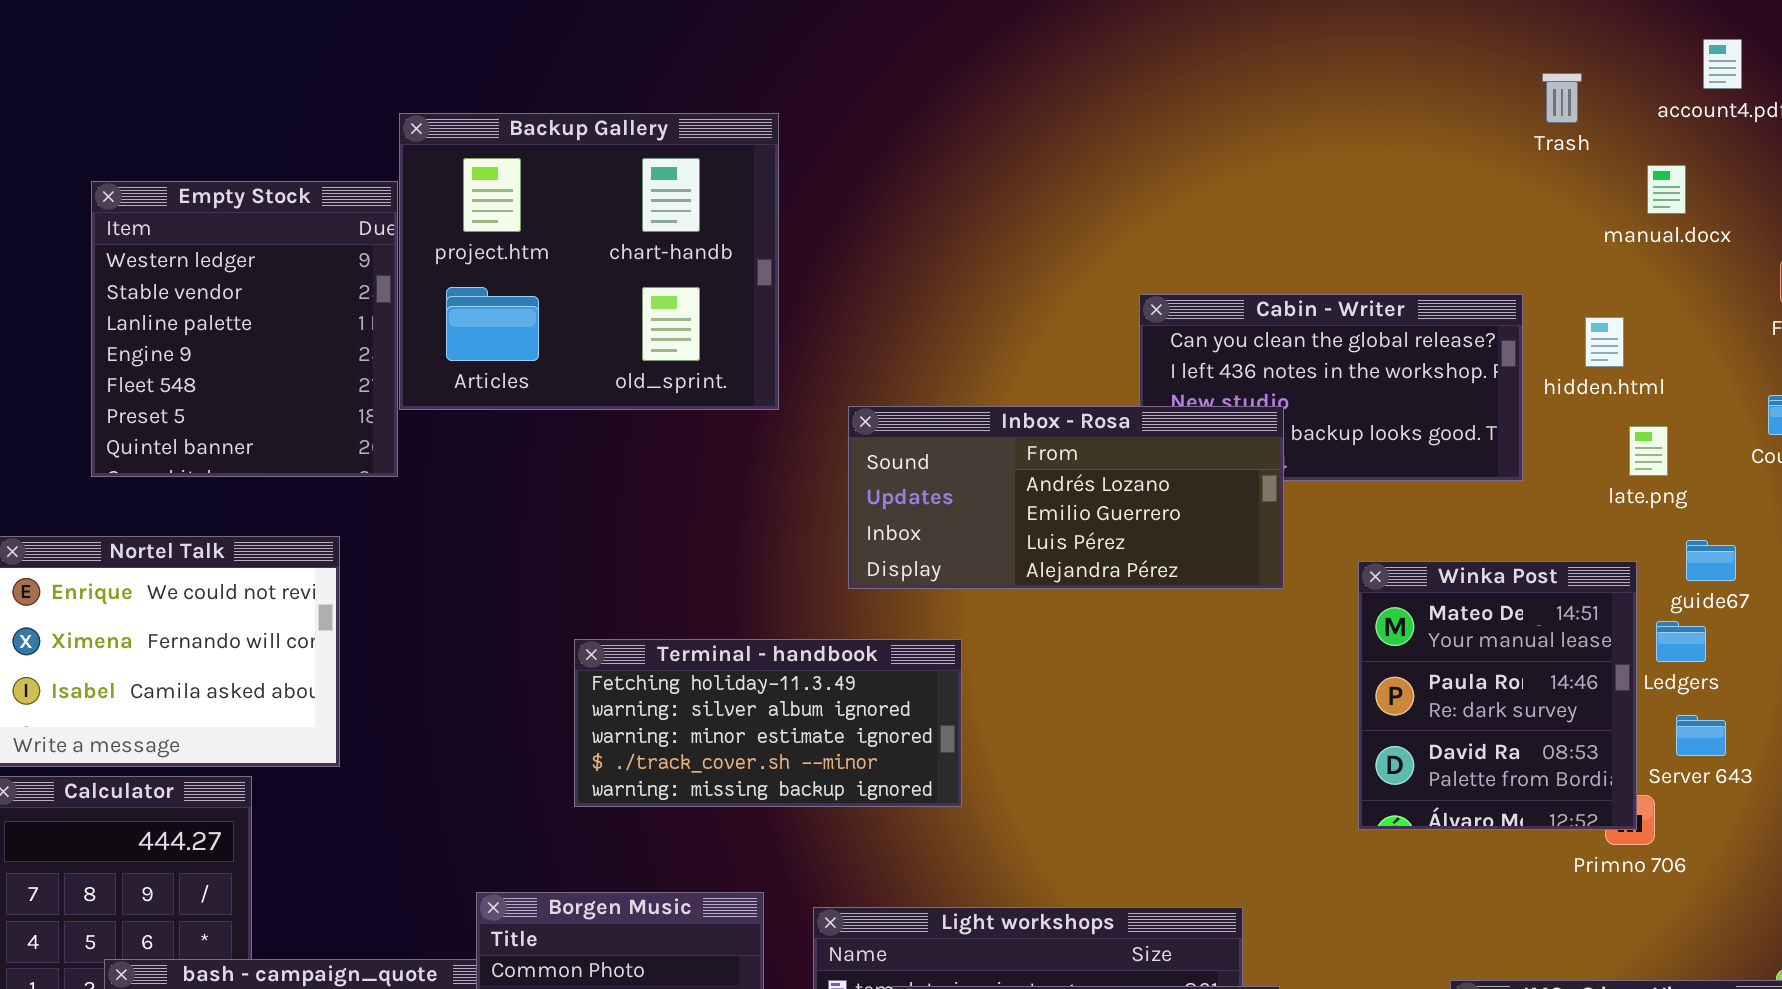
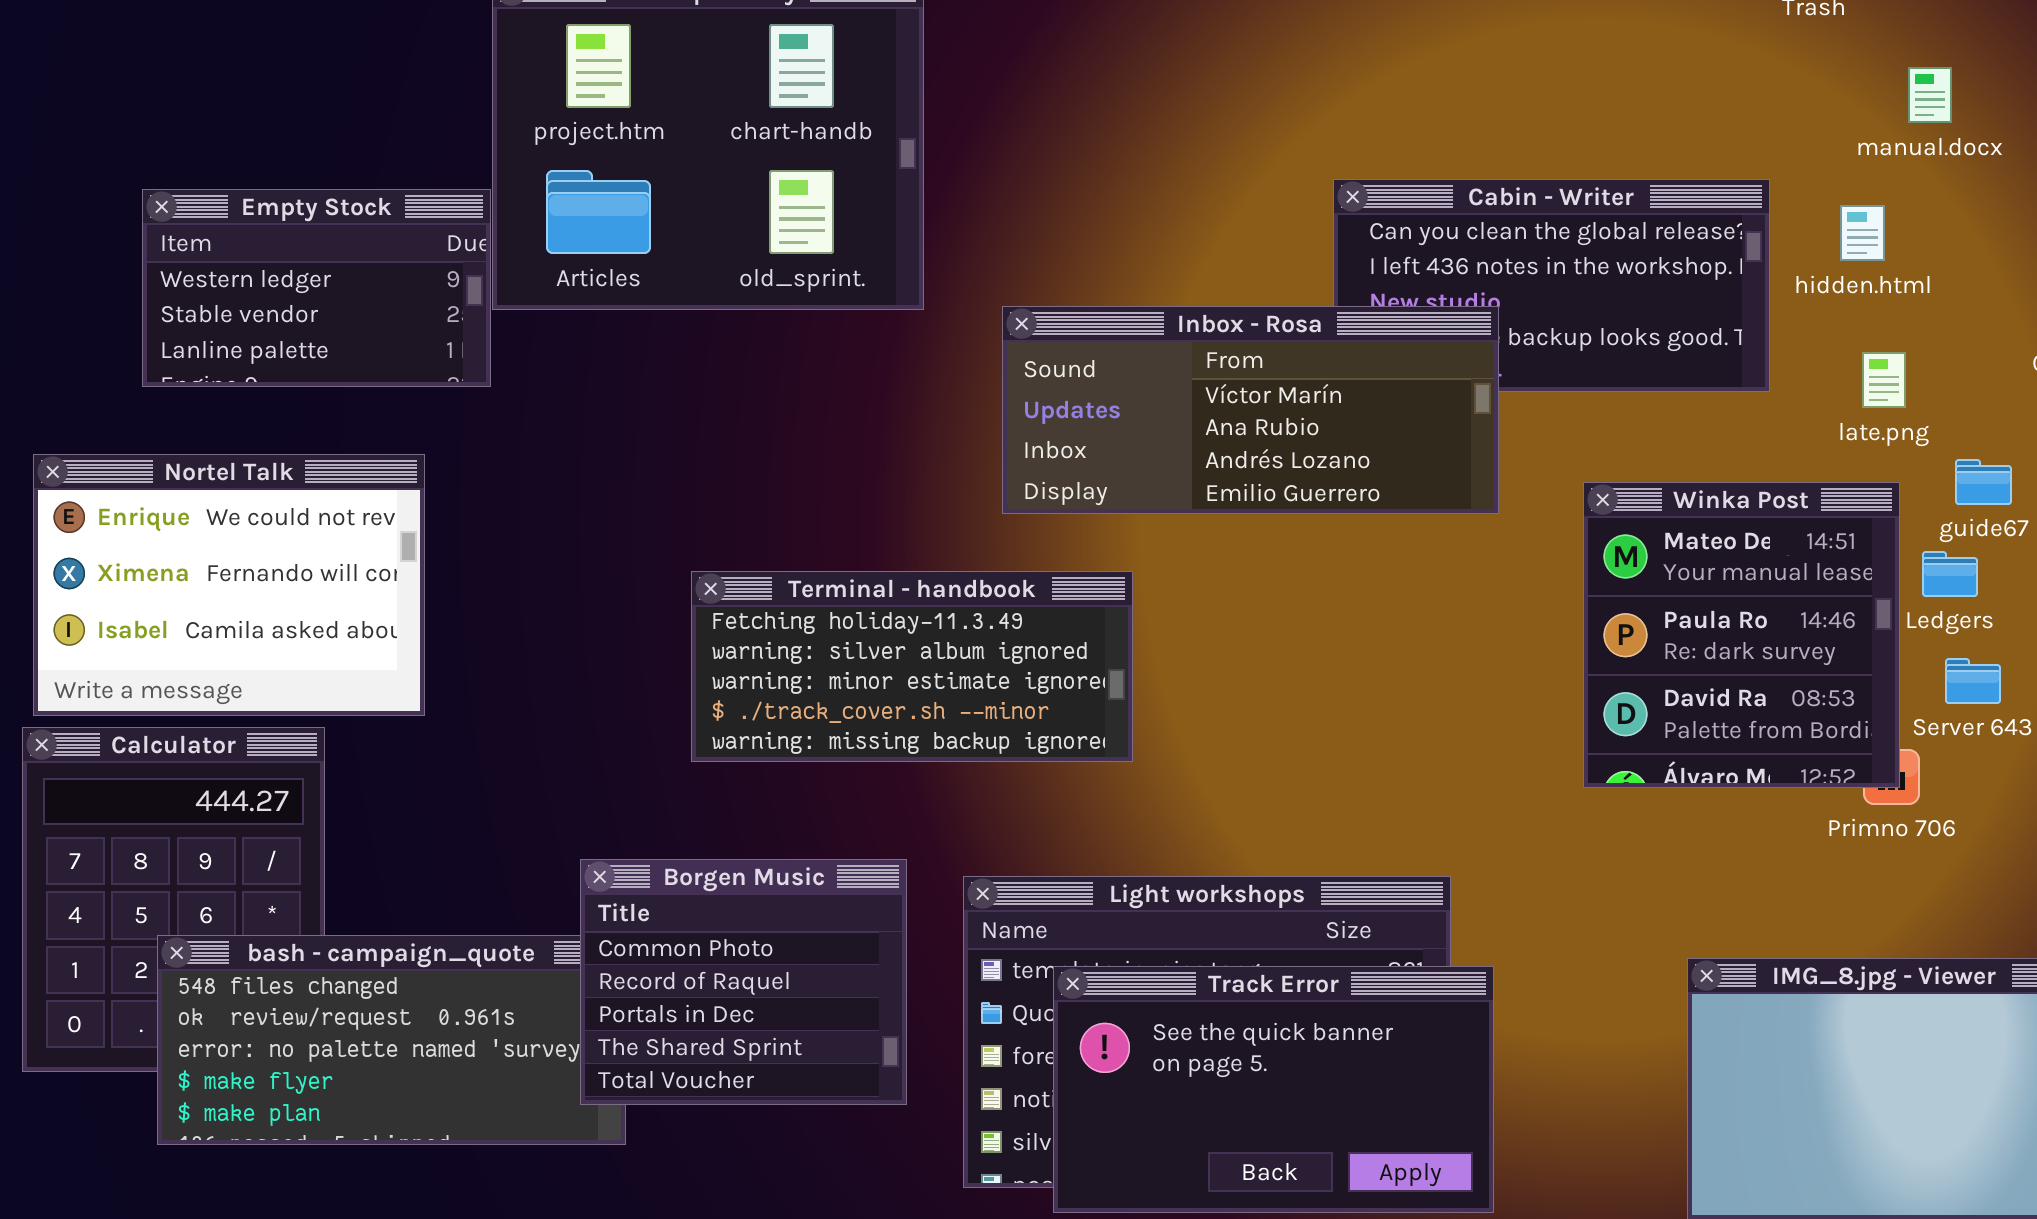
manual.docx: [1647,165,1686,214] -> [1908,67,1952,123], moved
Empty Stock: [91,181,398,477] -> [142,189,491,387], resized
Inbox - Rosa: [848,406,1284,589] -> [1002,306,1499,514], scrolled up 2 rows
late.png: [1629,426,1668,476] -> [1862,352,1906,408], moved

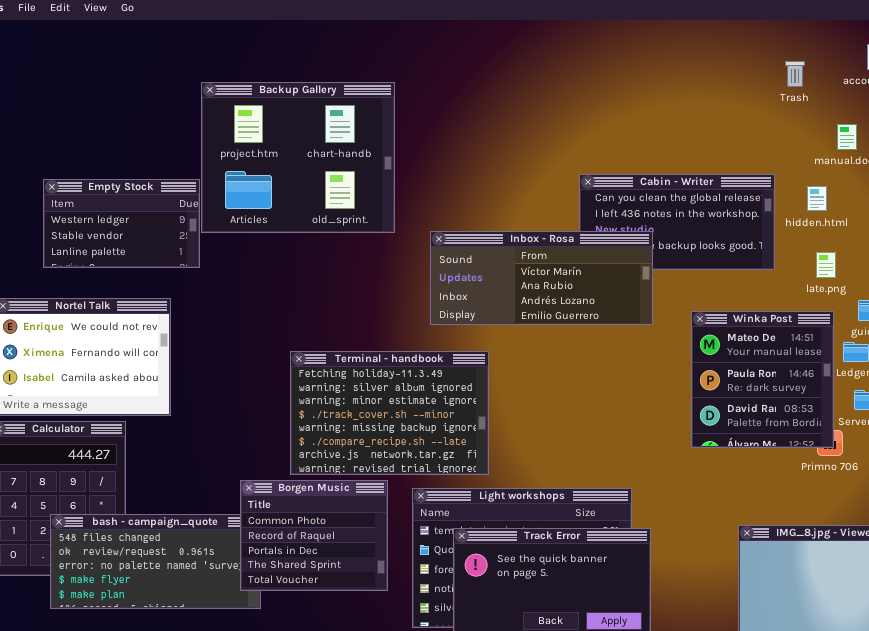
Terminal - handbook: [691,571,1133,762] -> [290,351,489,475], resized

